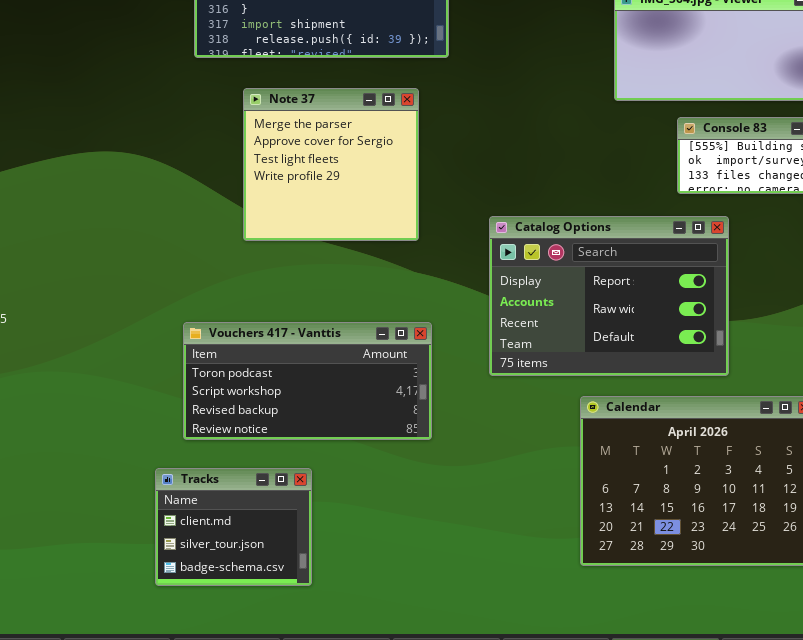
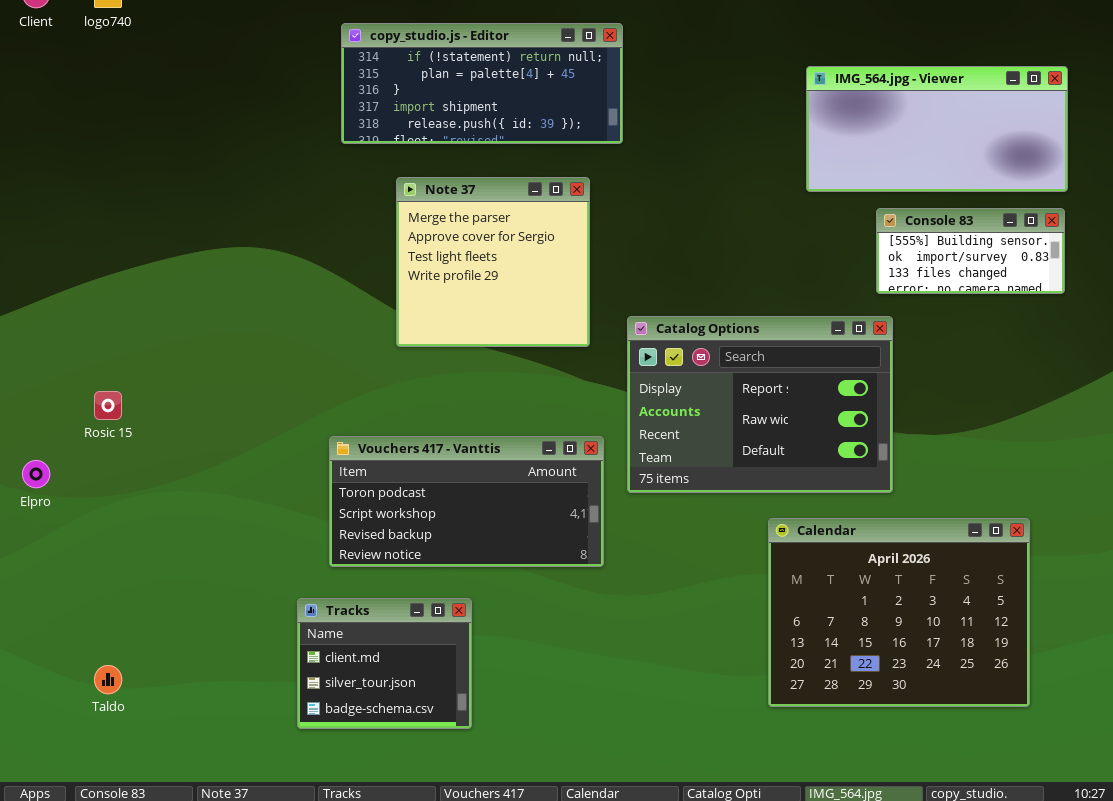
Catalog Options: [489,216,729,376] -> [627,316,893,493], moved

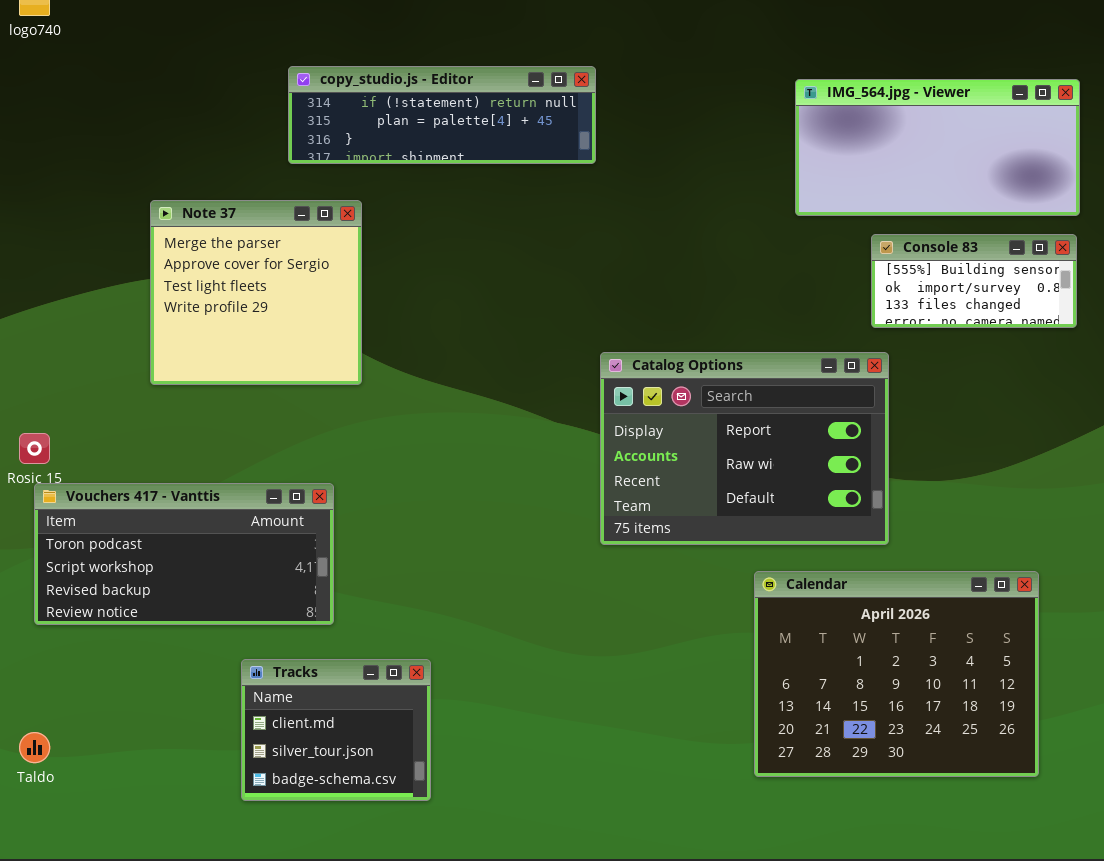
copy_studio.js - Editor: [341,23,623,144] -> [288,66,596,164], resized
Note 37: [396,177,590,347] -> [150,200,362,385], moved
Vouchers 417 - Vanttis: [329,436,604,567] -> [34,483,334,625], moved

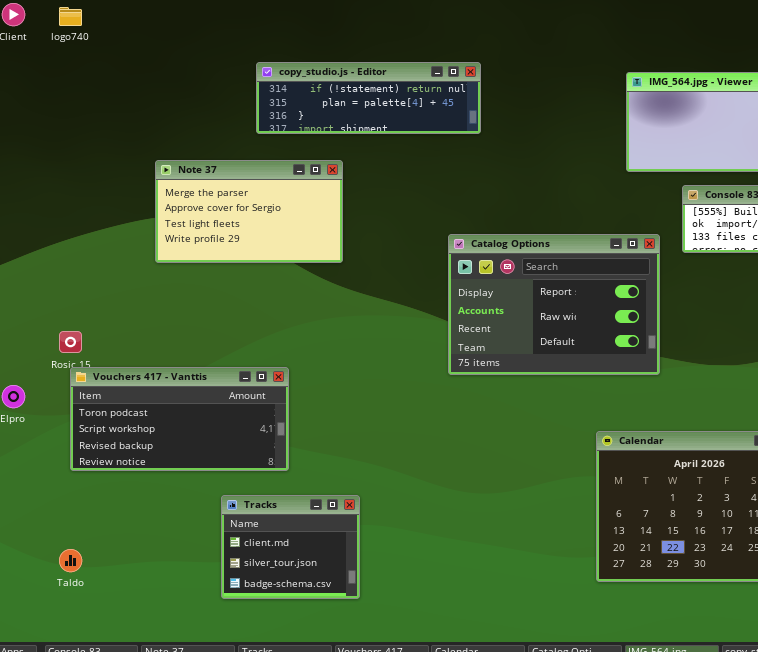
Note 37: [150,200,362,385] -> [155,160,343,263], resized
Catalog Options: [600,352,889,545] -> [448,234,660,375], moved

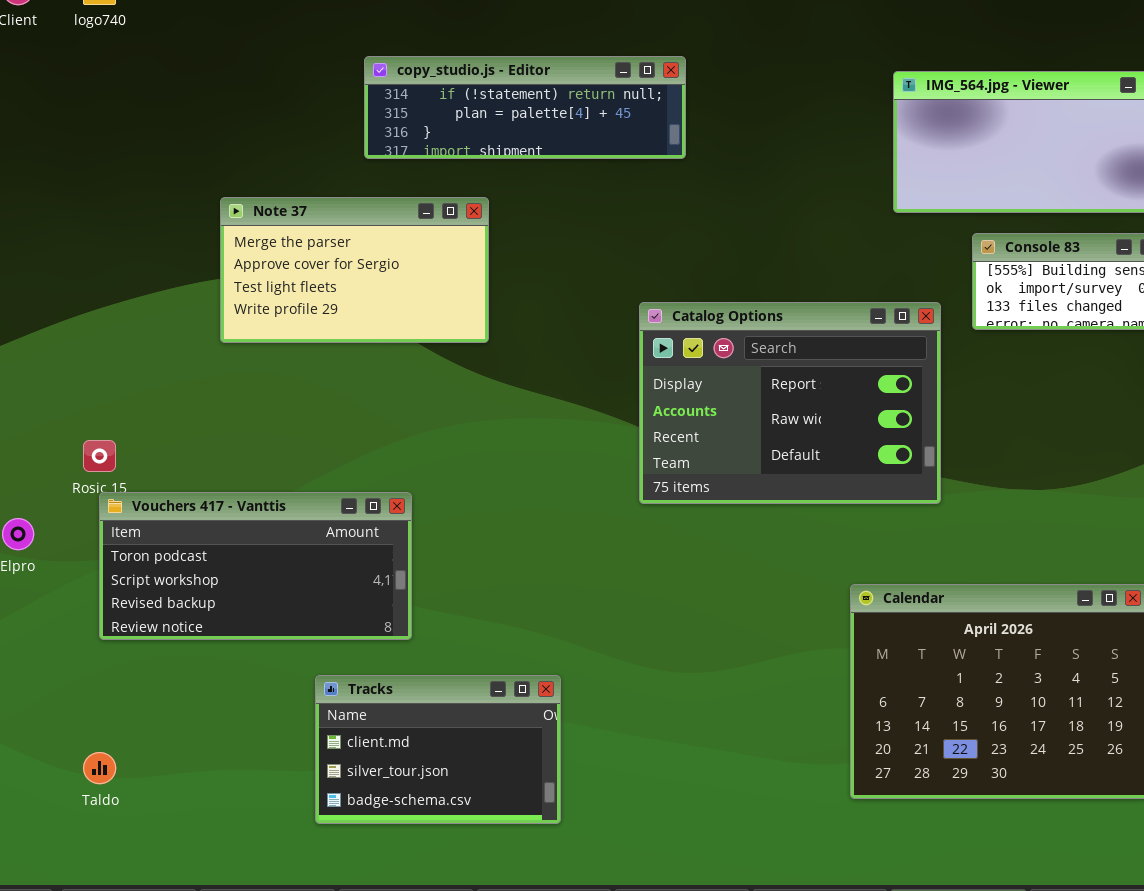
Tracks: [221,495,360,599] -> [315,675,561,824], resized

